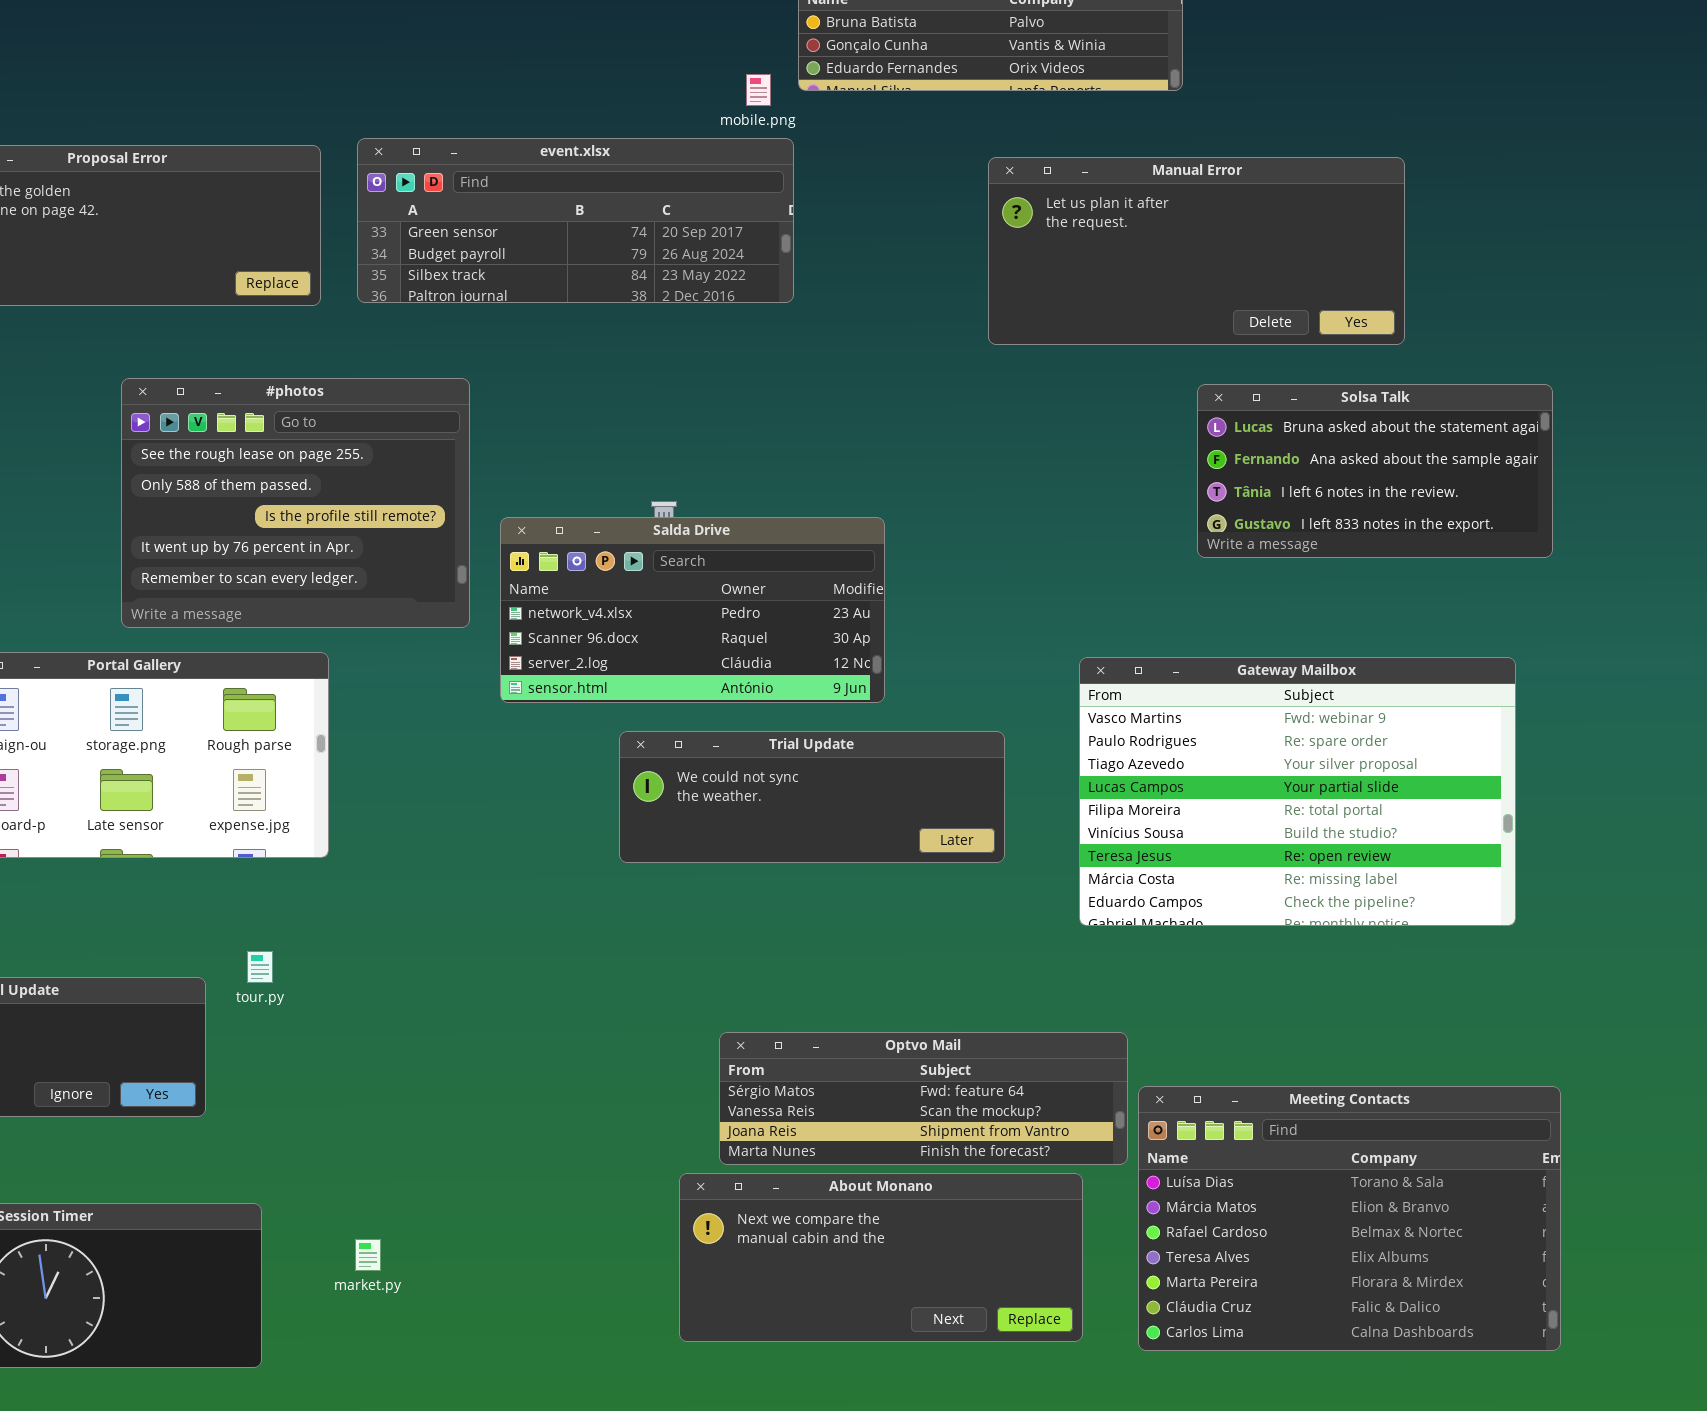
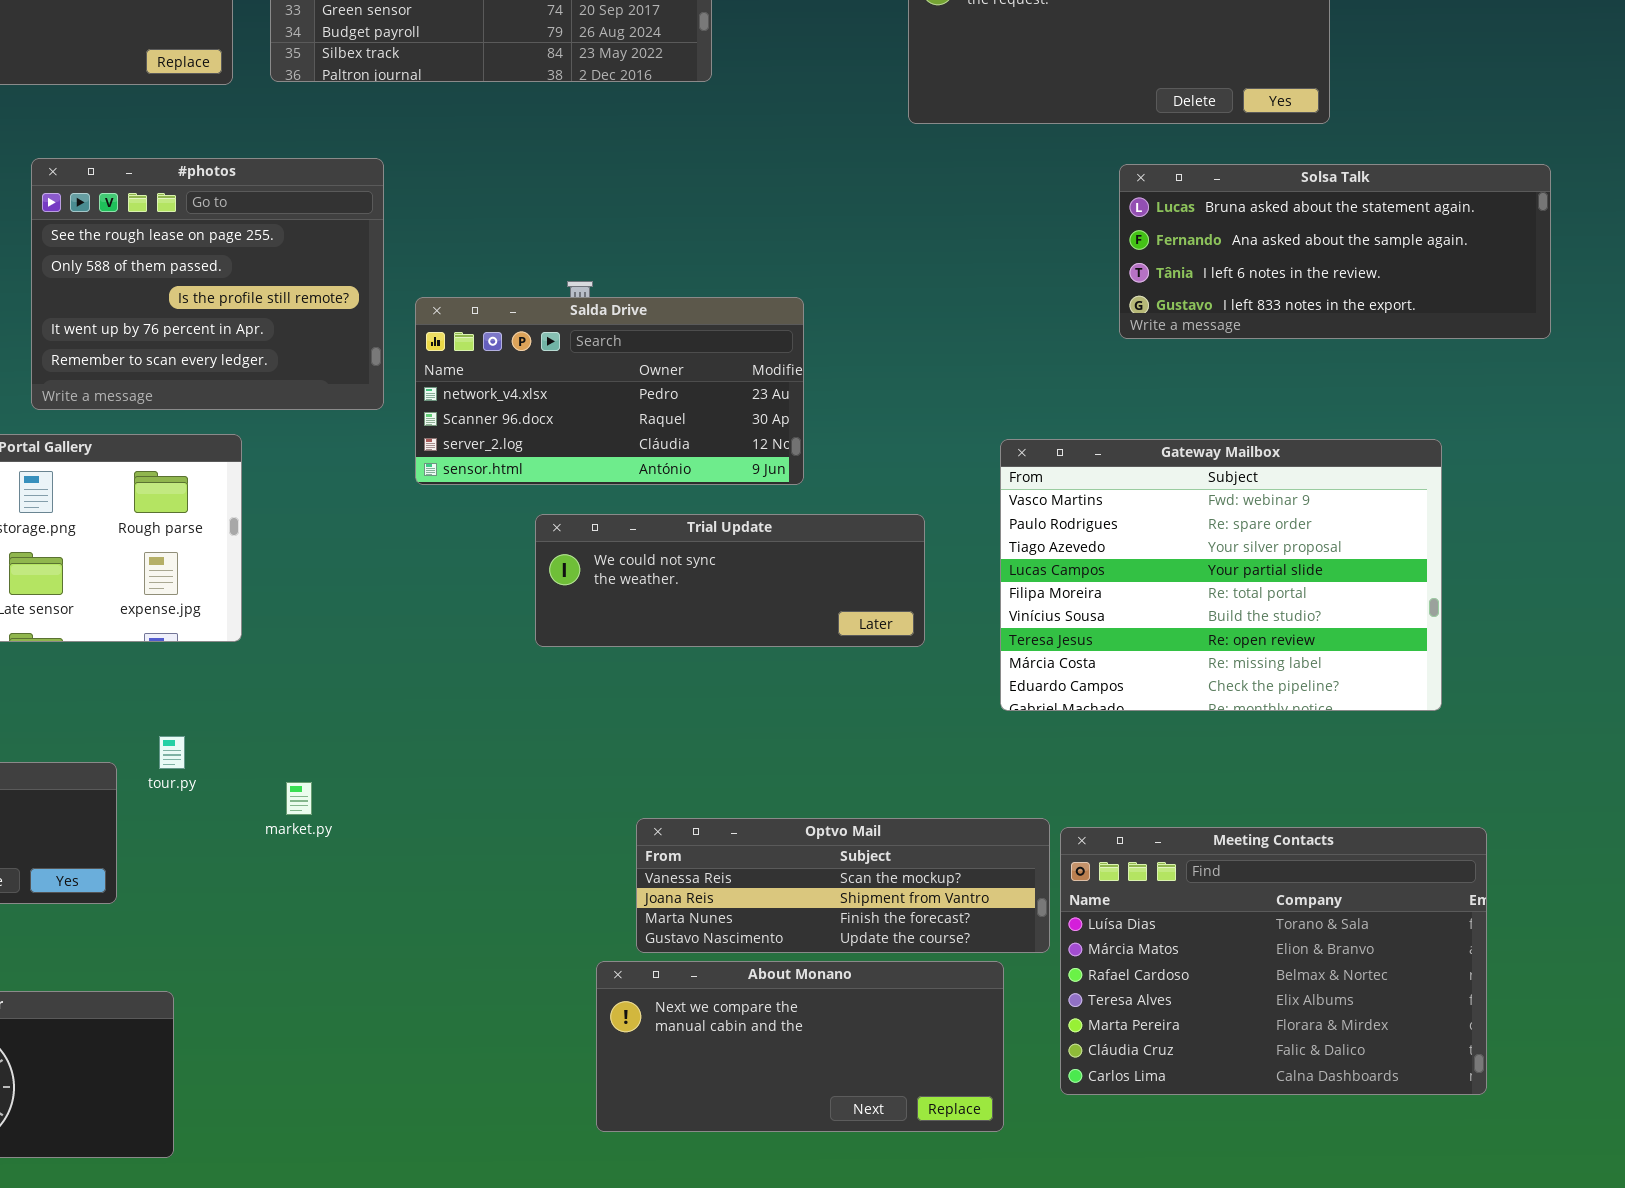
Solsa Talk: [1197,384,1553,558] -> [1119,164,1551,339], resized
Optvo Mail: [719,1032,1128,1165] -> [636,818,1050,953], scrolled down 1 row
Meeting Contacts: [1138,1086,1561,1351] -> [1060,827,1487,1095], moved
market.py: [355,1239,381,1271] -> [286,782,312,815], moved

